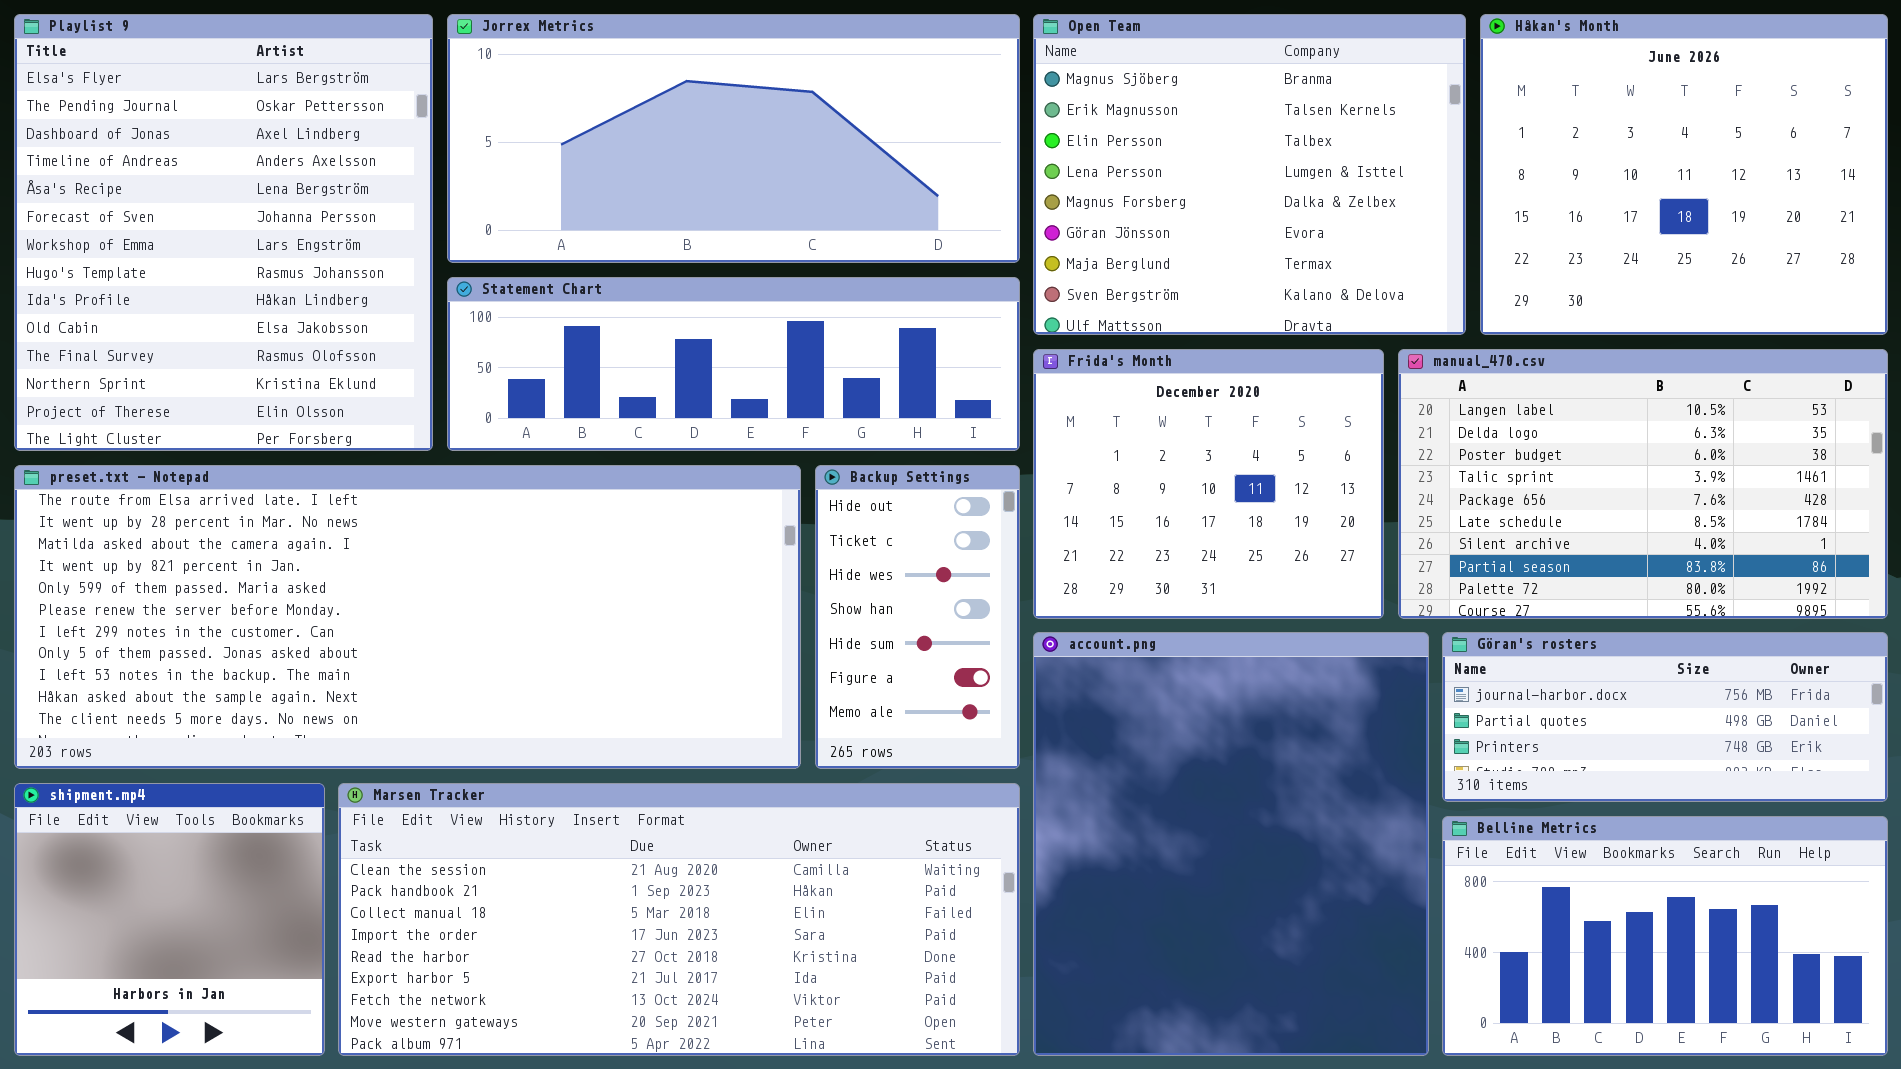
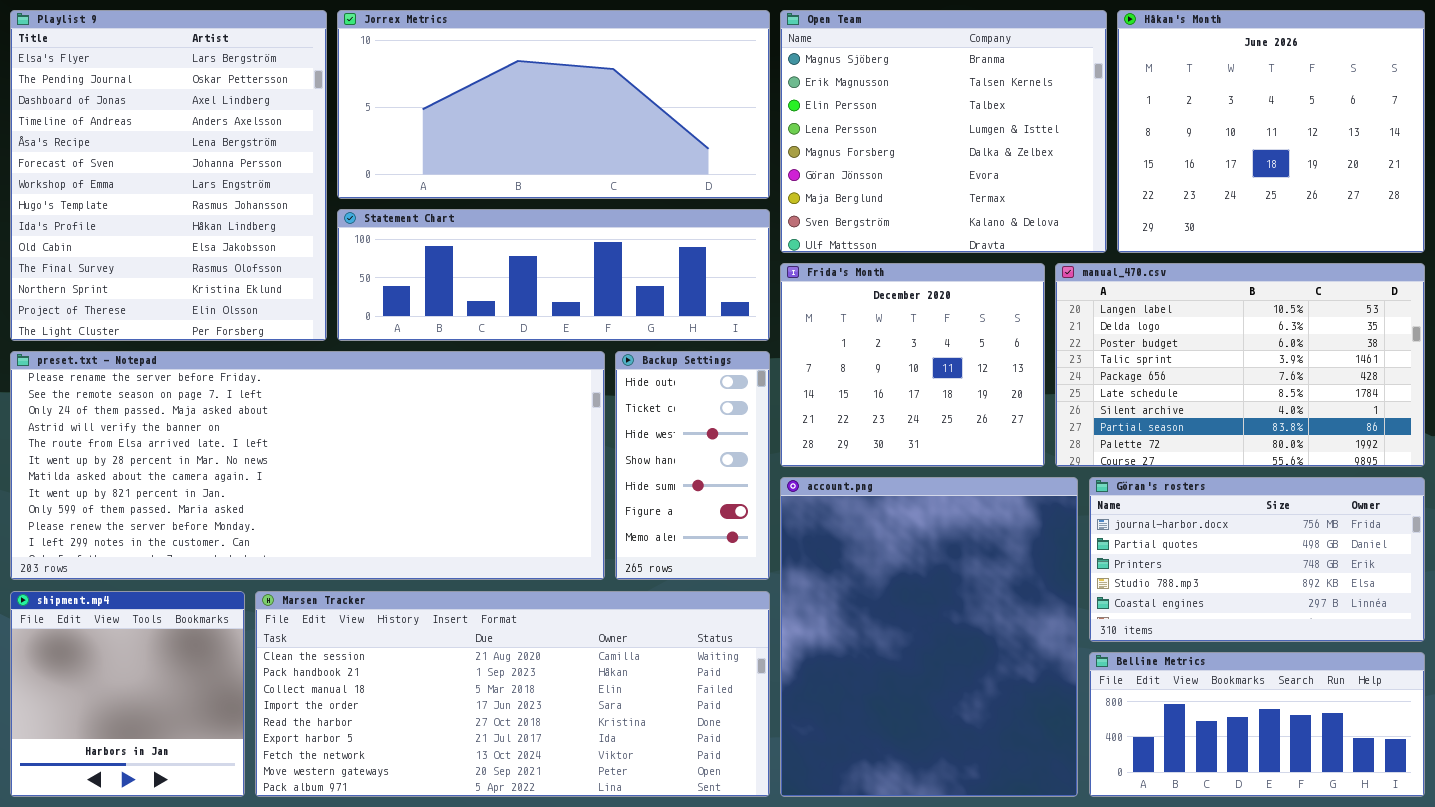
preset.txt - Notepad: [14,465,801,769] -> [10,351,605,580], scrolled up 4 rows
Göran's rosters: [1442,632,1888,802] -> [1089,477,1425,642], resized
Belline Metrics: [1442,816,1888,1056] -> [1089,652,1425,797], resized

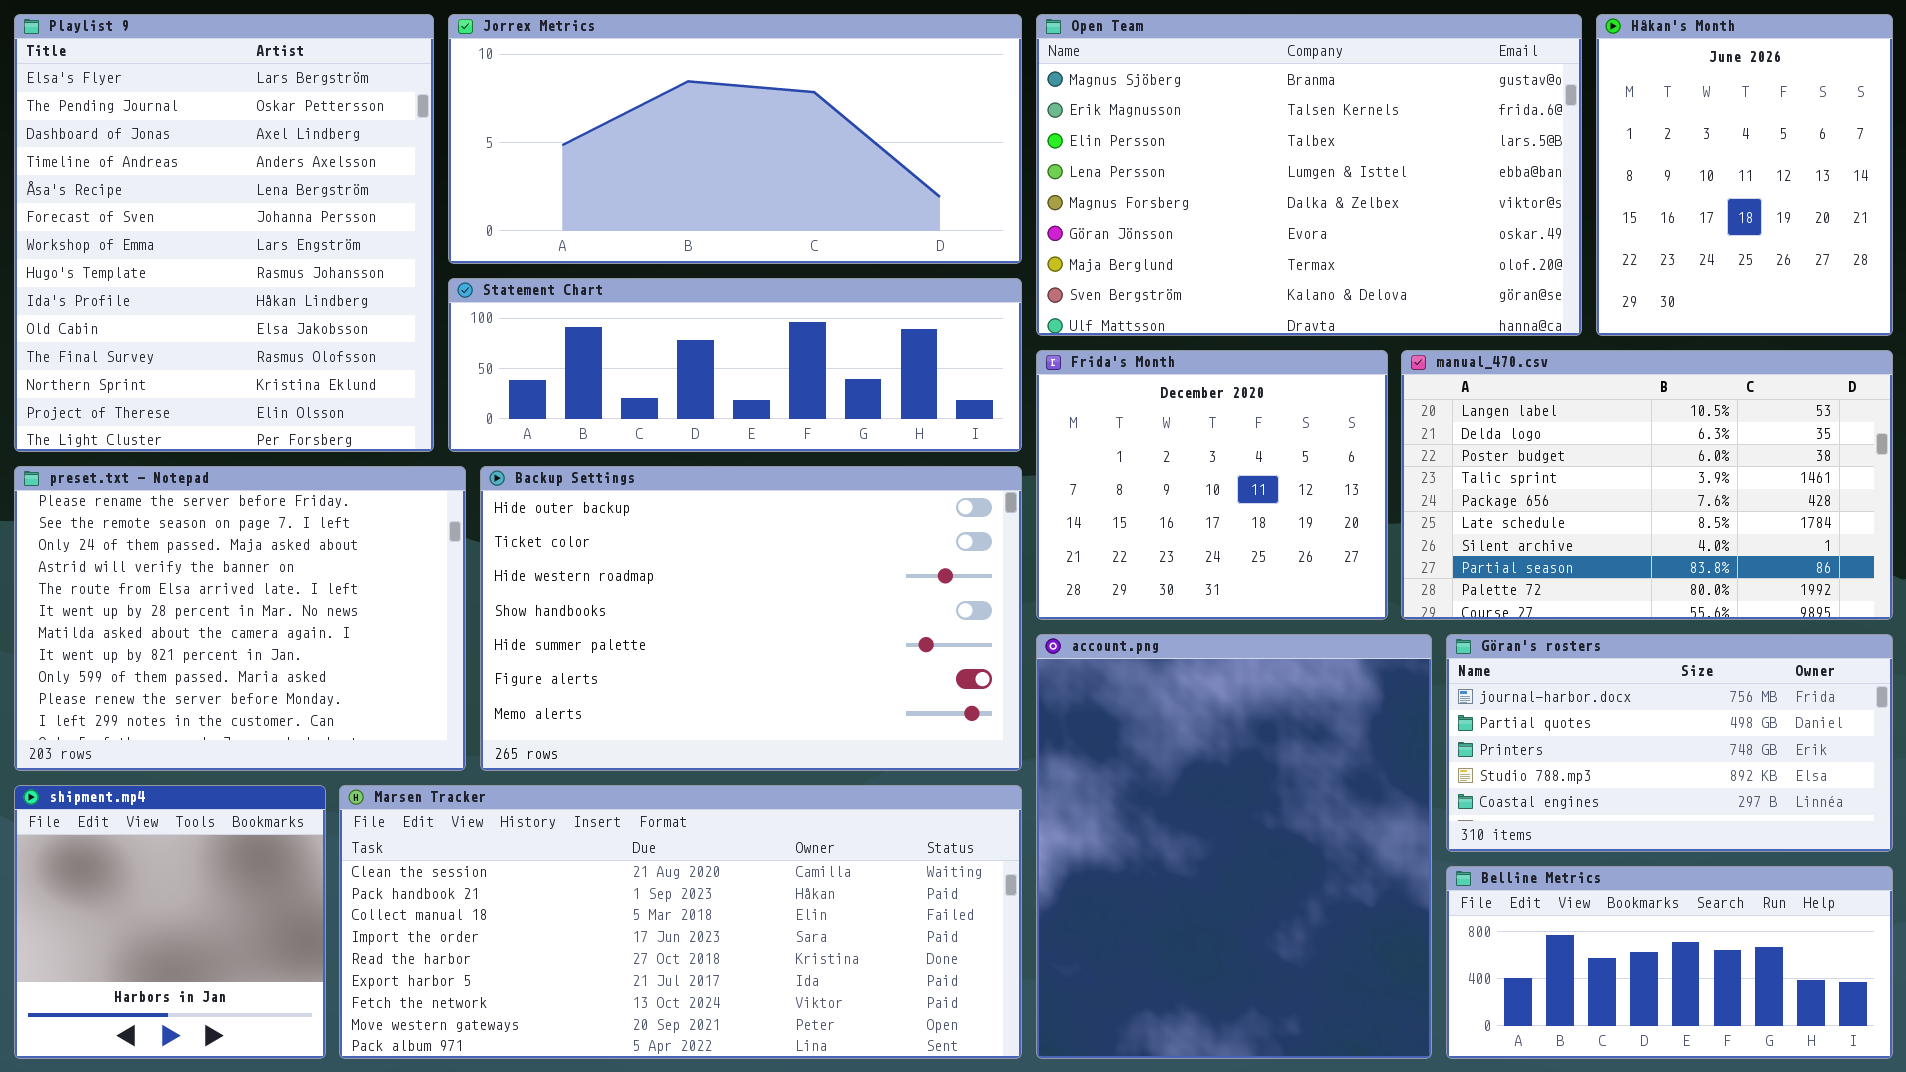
Open Team: [780,10,1107,253] -> [1036,14,1582,336], resized
Håkan's Month: [1117,10,1425,253] -> [1596,14,1893,336], resized
preset.txt - Notepad: [10,351,605,580] -> [14,466,466,771], resized
Backup Settings: [615,351,770,580] -> [480,466,1022,771], resized

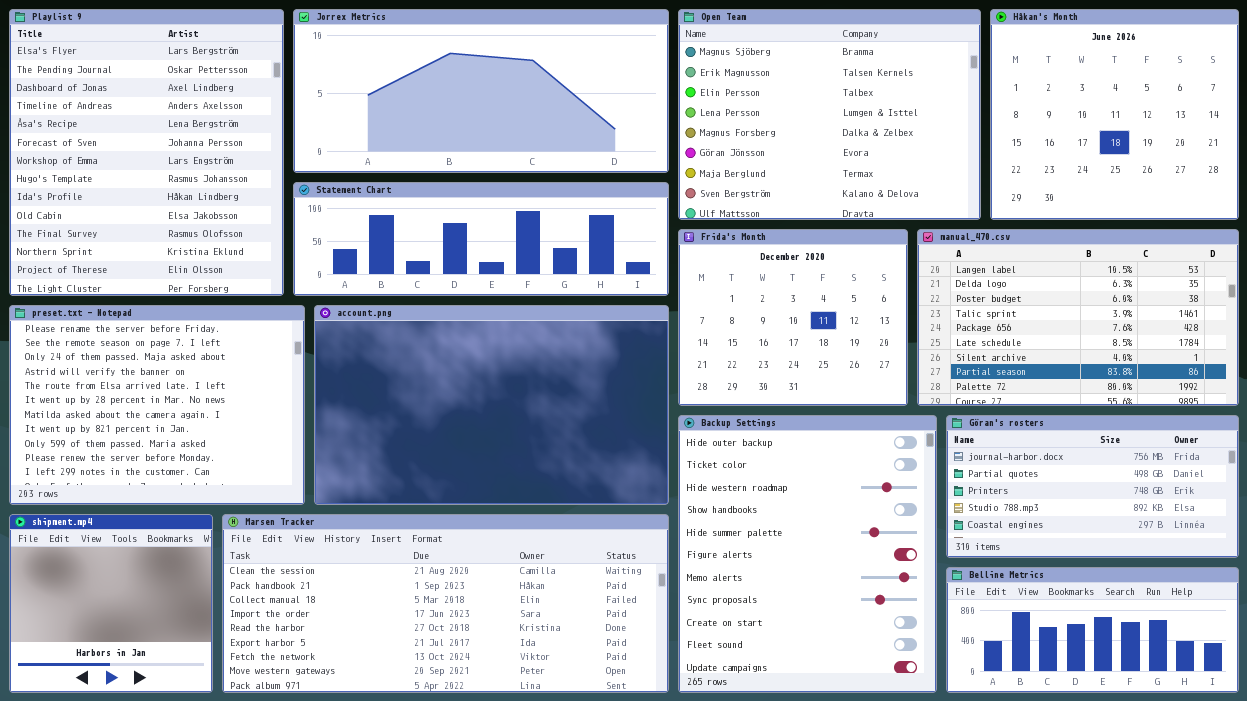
Open Team: [1036,14,1582,336] -> [678,9,981,220], resized
Håkan's Month: [1596,14,1893,336] -> [990,9,1239,220], resized
Backup Settings: [480,466,1022,771] -> [678,415,937,693], moved, resized
account.png: [1036,634,1432,1059] -> [314,305,669,505], moved, resized

